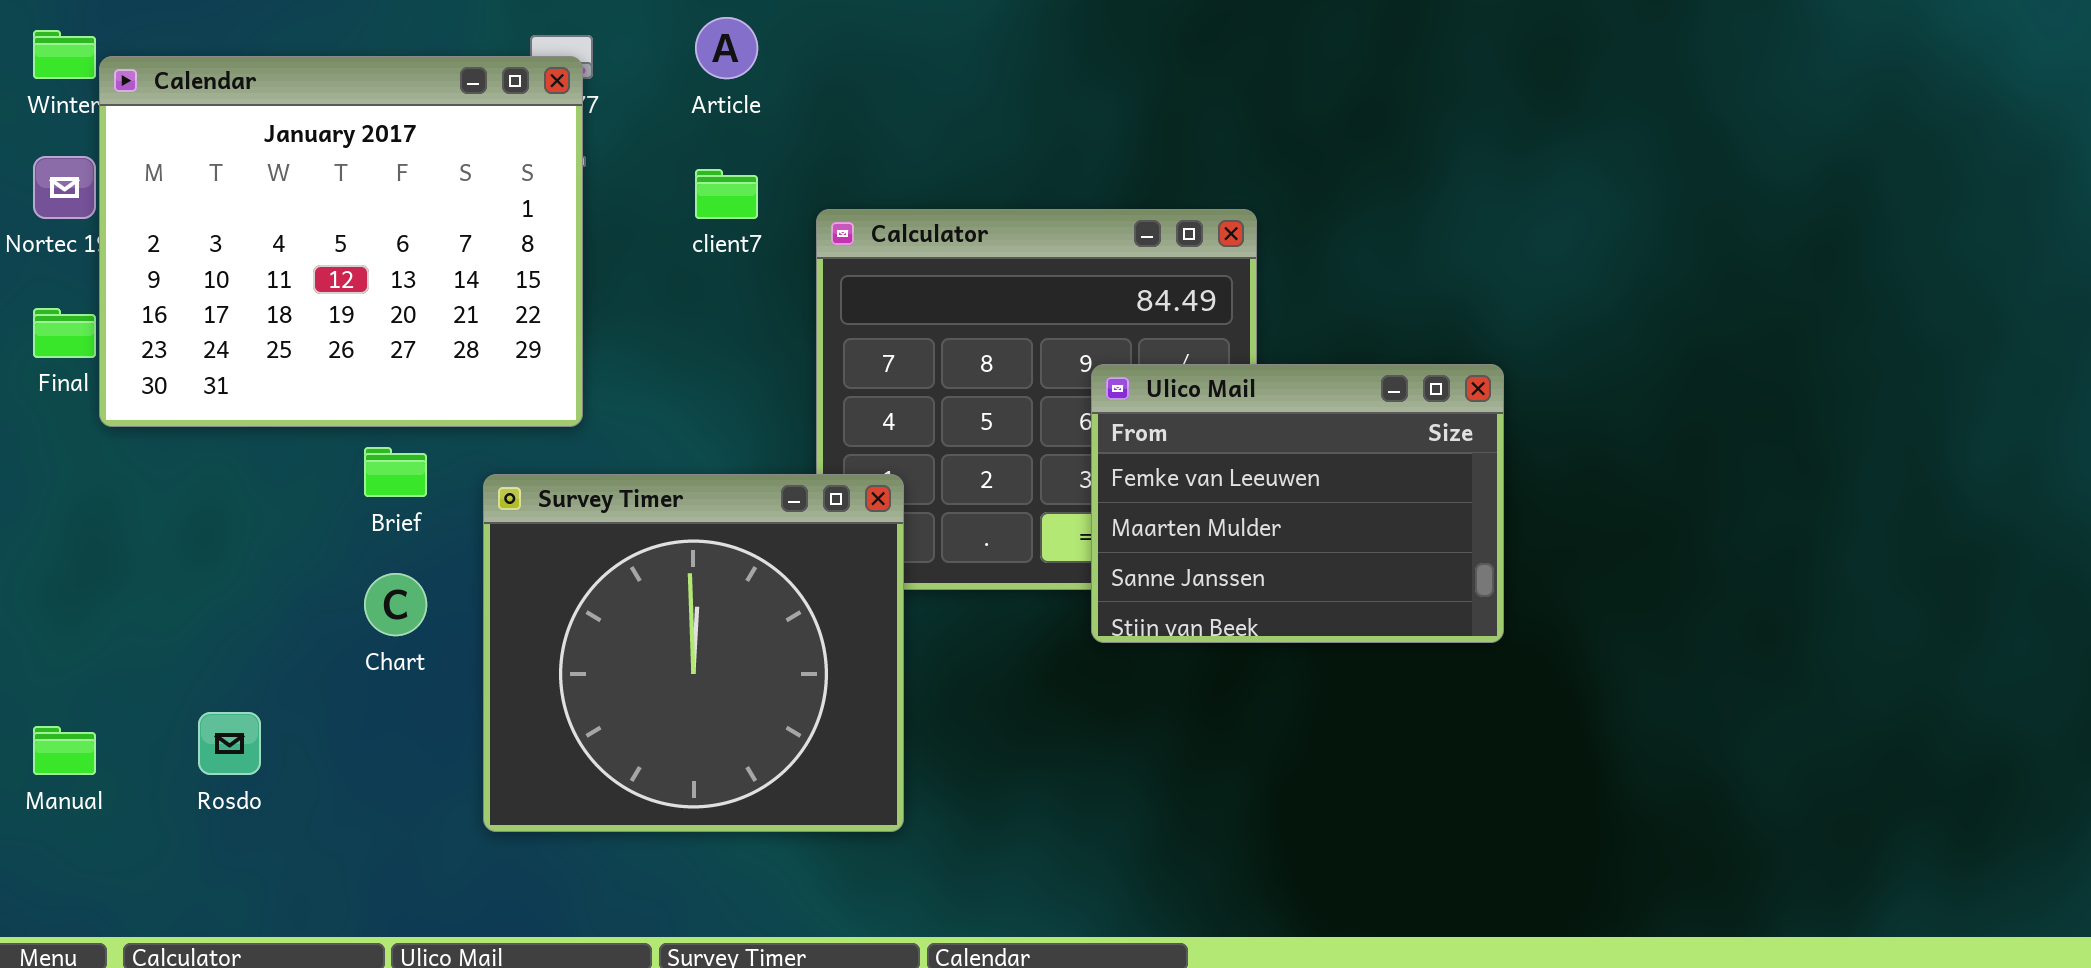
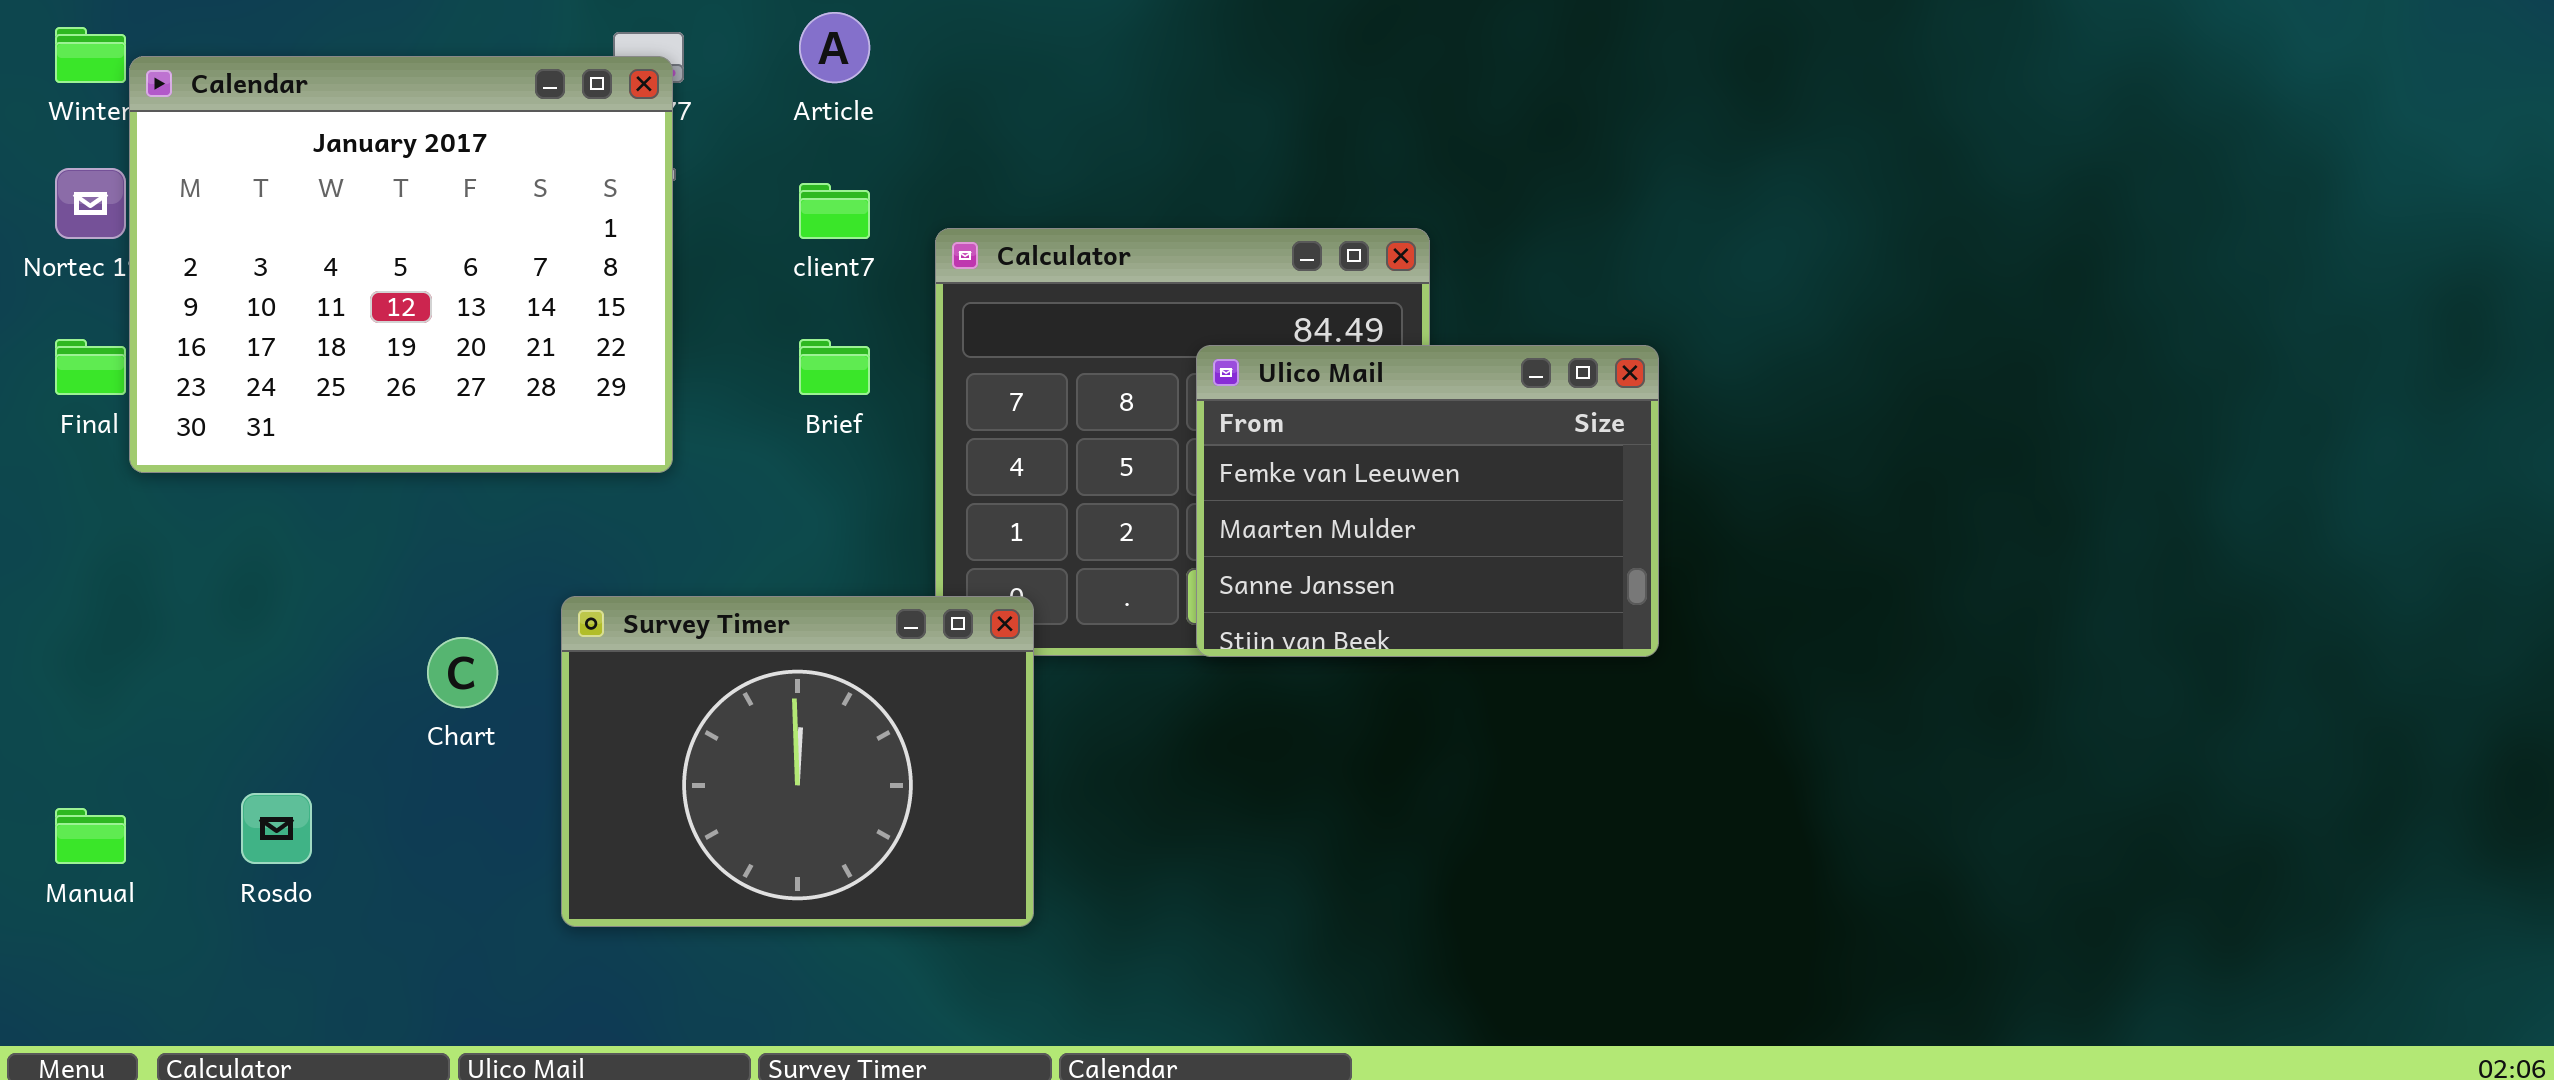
Ulico Mail: [1091,364,1504,643] -> [1196,345,1659,657], moved
Brief: [364,447,427,497] -> [799,339,870,395], moved
Survey Timer: [483,474,904,832] -> [561,596,1034,927], resized

